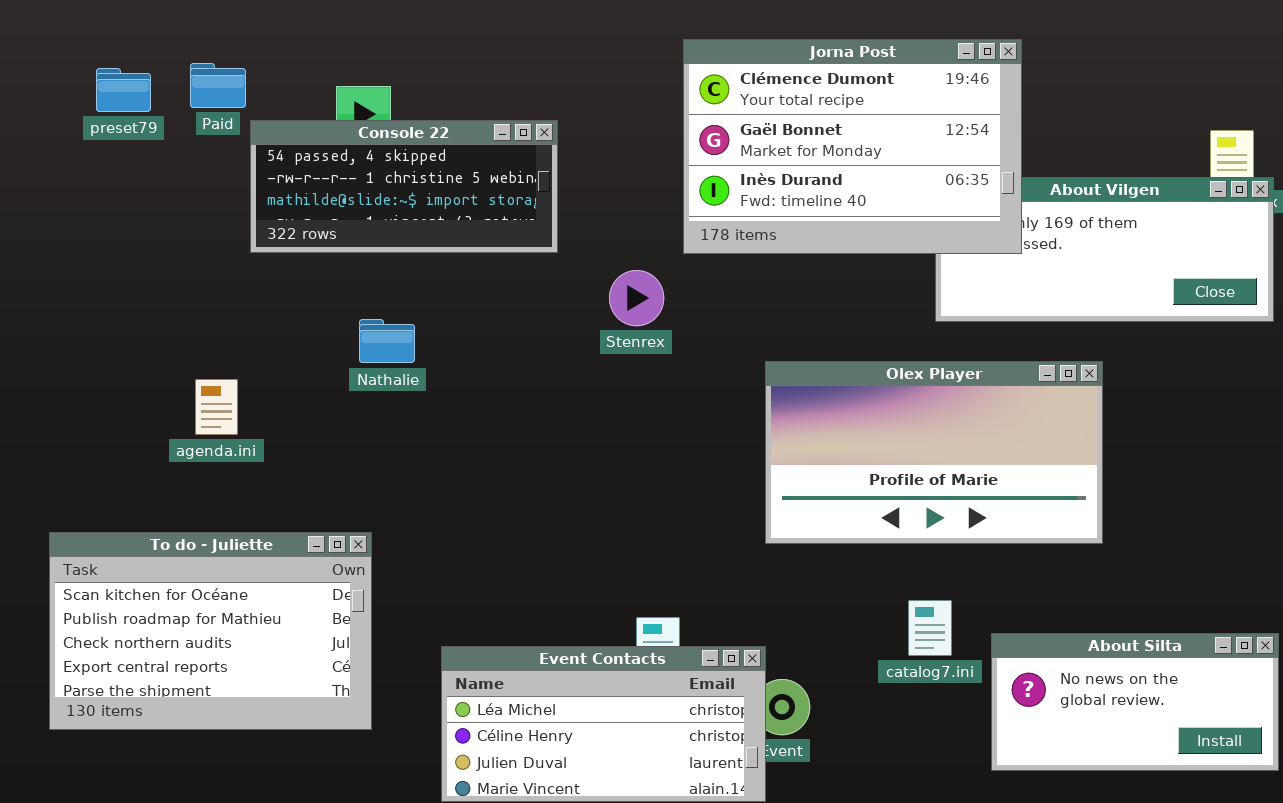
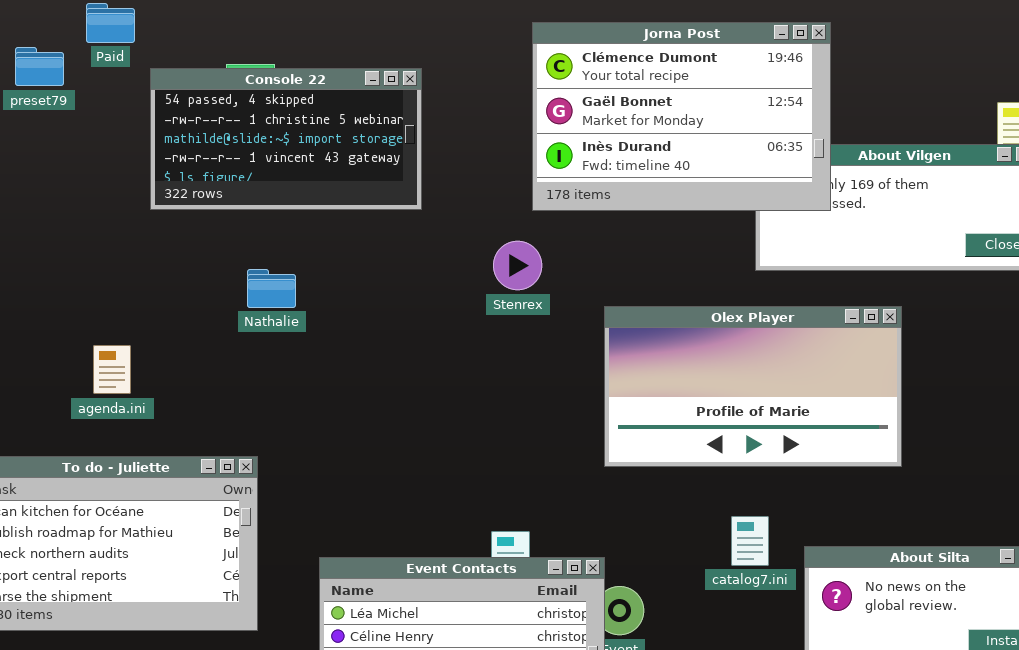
Paid: [190,63,246,108] -> [86,3,135,43], moved
Console 22: [250,120,558,253] -> [150,68,422,210], resized
Stenrex: [609,270,664,326] -> [493,241,542,290], moved
agenda.ini: [195,379,238,435] -> [93,345,131,394], moved

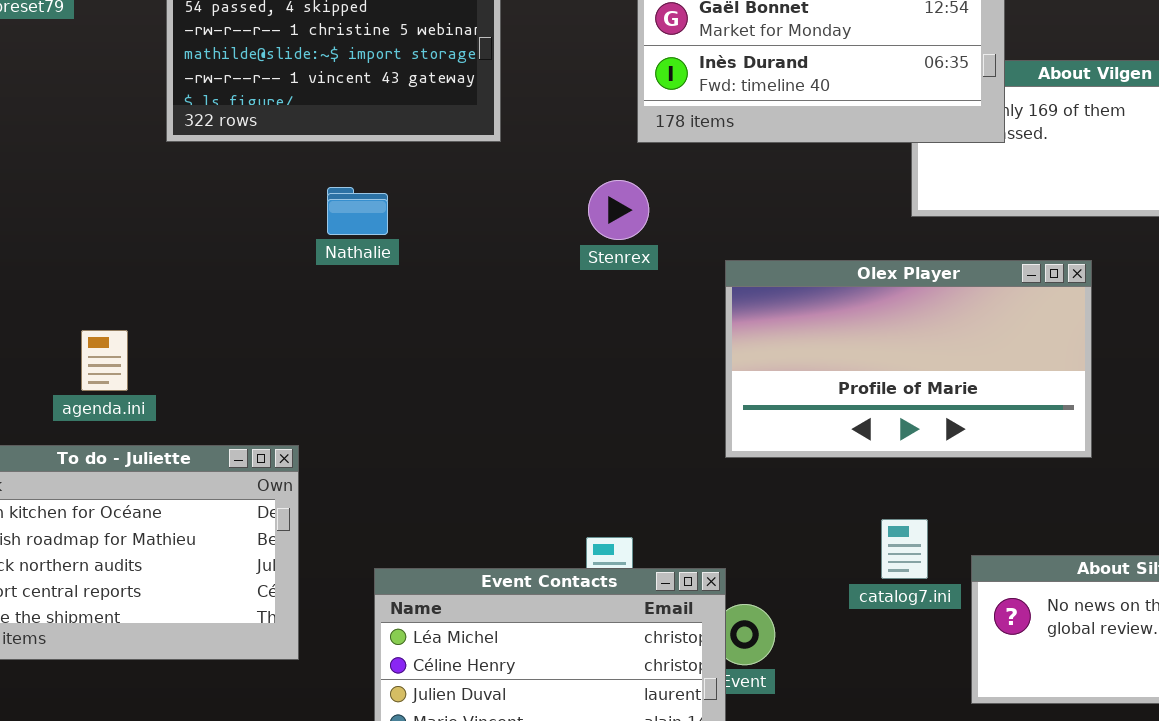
Nathalie: [247,269,296,308] -> [327,187,388,235], moved
agenda.ini: [93,345,131,394] -> [81,330,128,391], moved

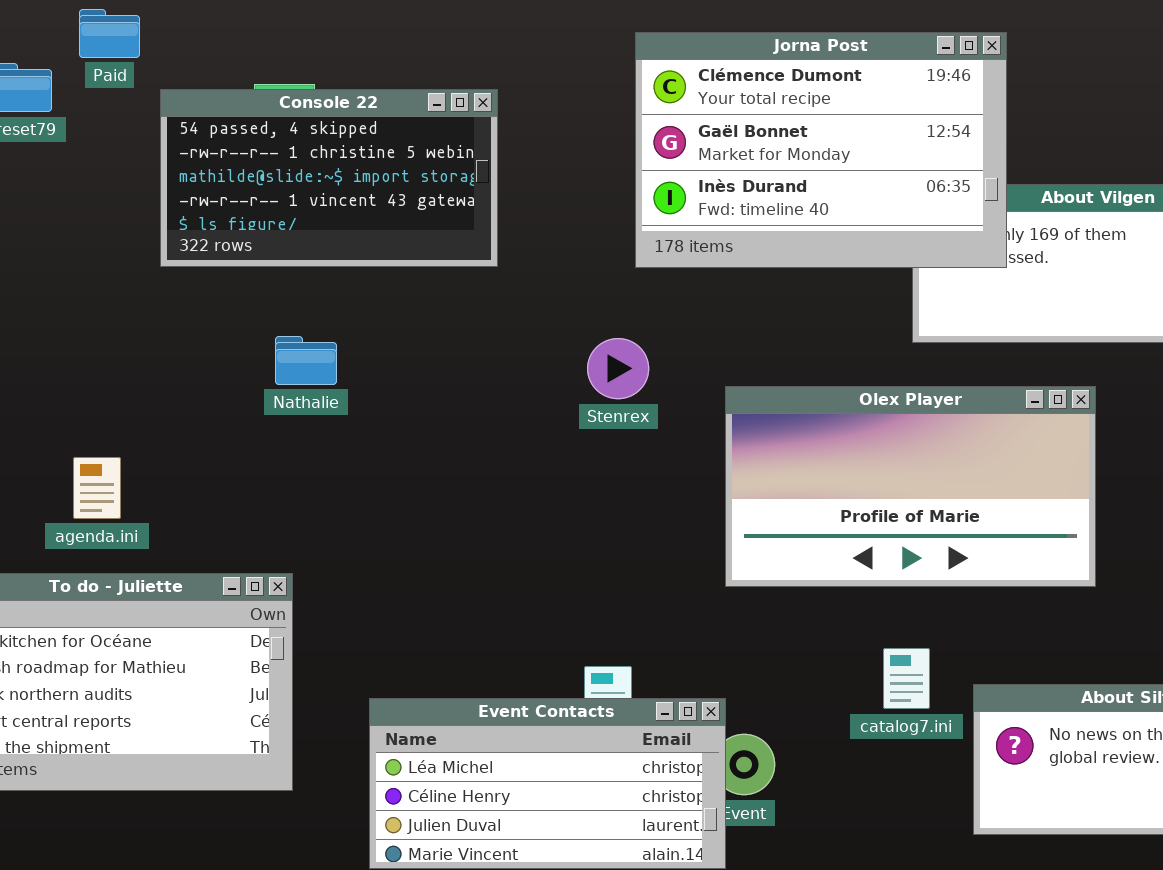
Stenrex: [588,180,649,240] -> [587,338,649,399], moved
Nathalie: [327,187,388,235] -> [275,336,337,385], moved

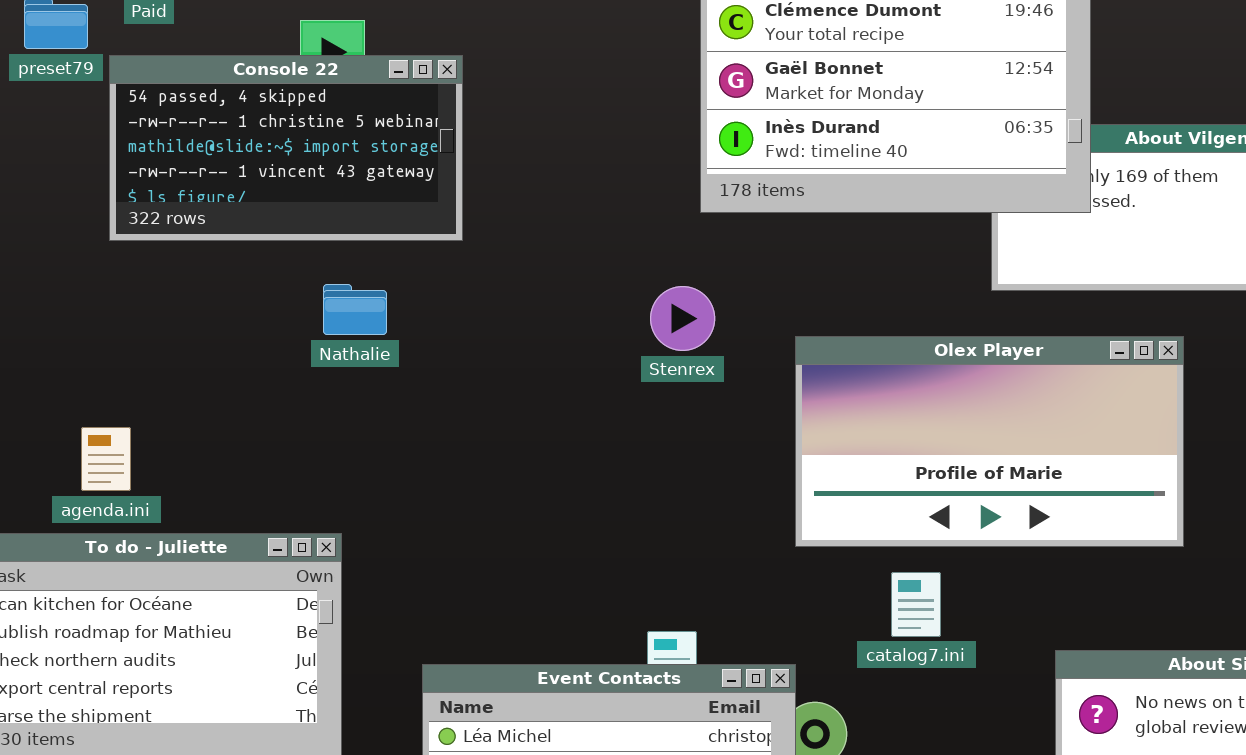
Console 22: [160,89,498,267] -> [109,55,463,241], moved
agenda.ini: [73,457,121,519] -> [81,427,131,491], moved
catalog7.ini: [883,648,930,709] -> [891,572,941,637], moved

